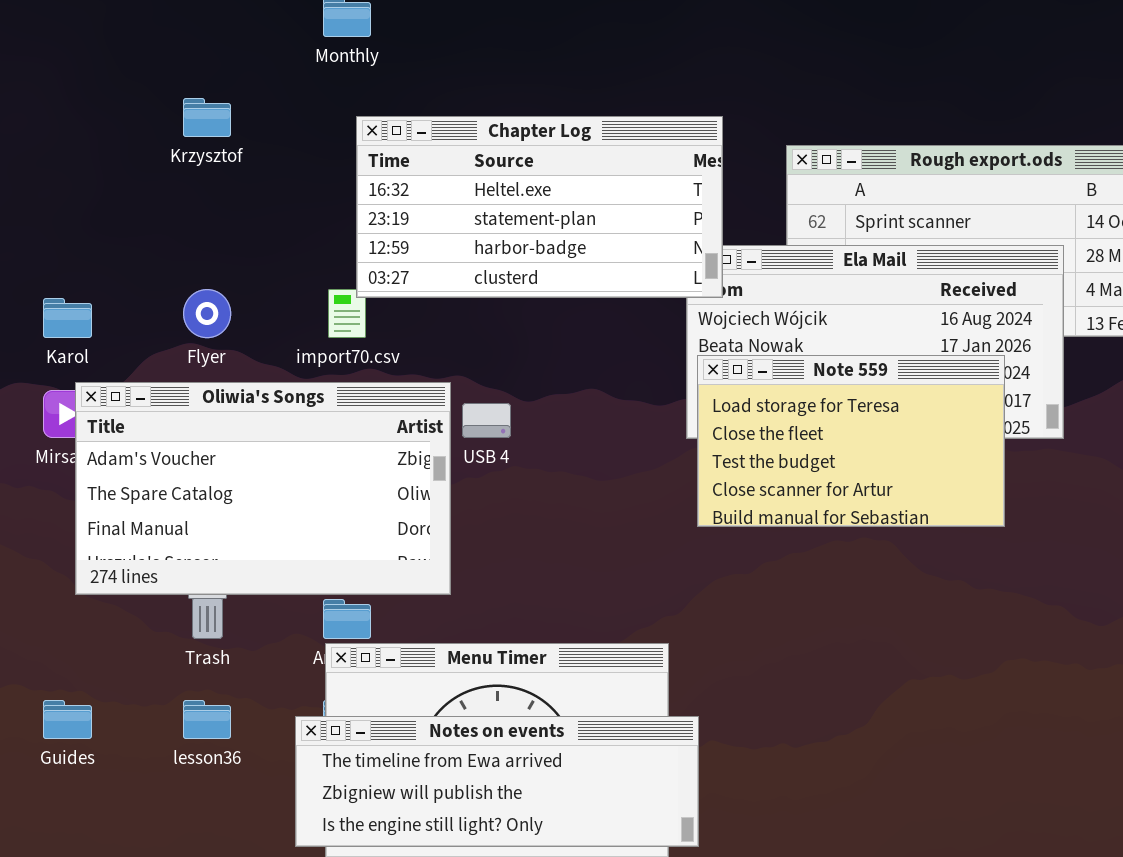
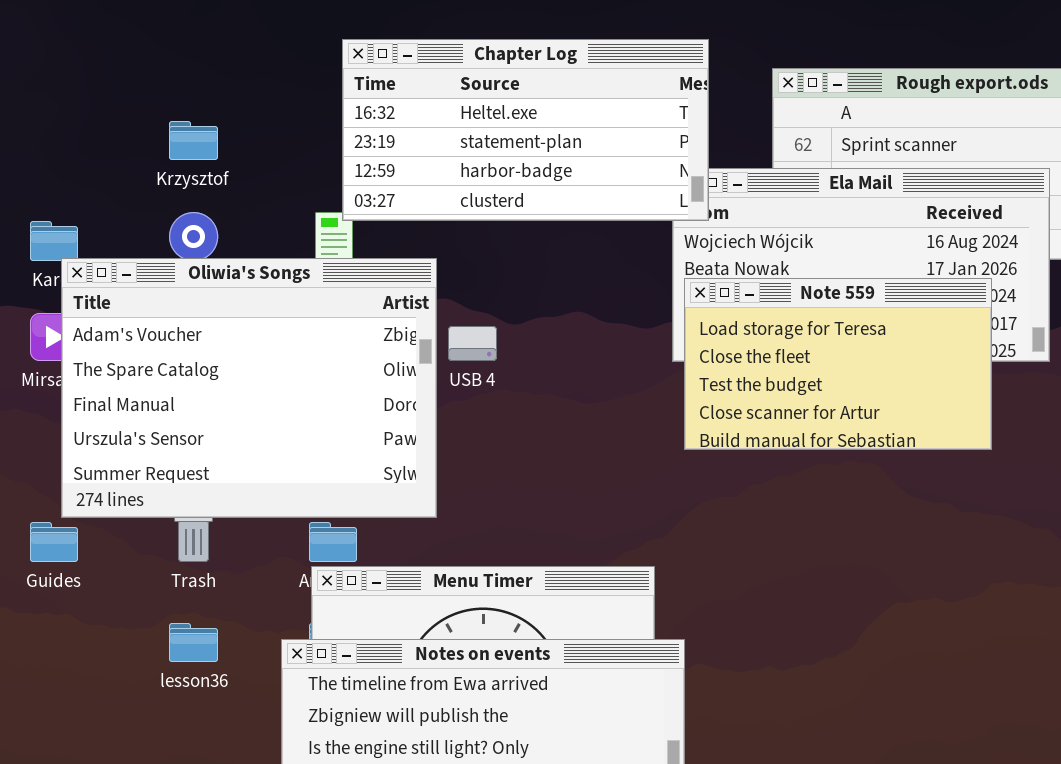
Krzysztof: [183,98,231,137] -> [169,121,218,160], moved
Oliwia's Songs: [75,382,451,595] -> [61,258,437,518], resized
Guides: [43,700,92,739] -> [30,522,78,562], moved

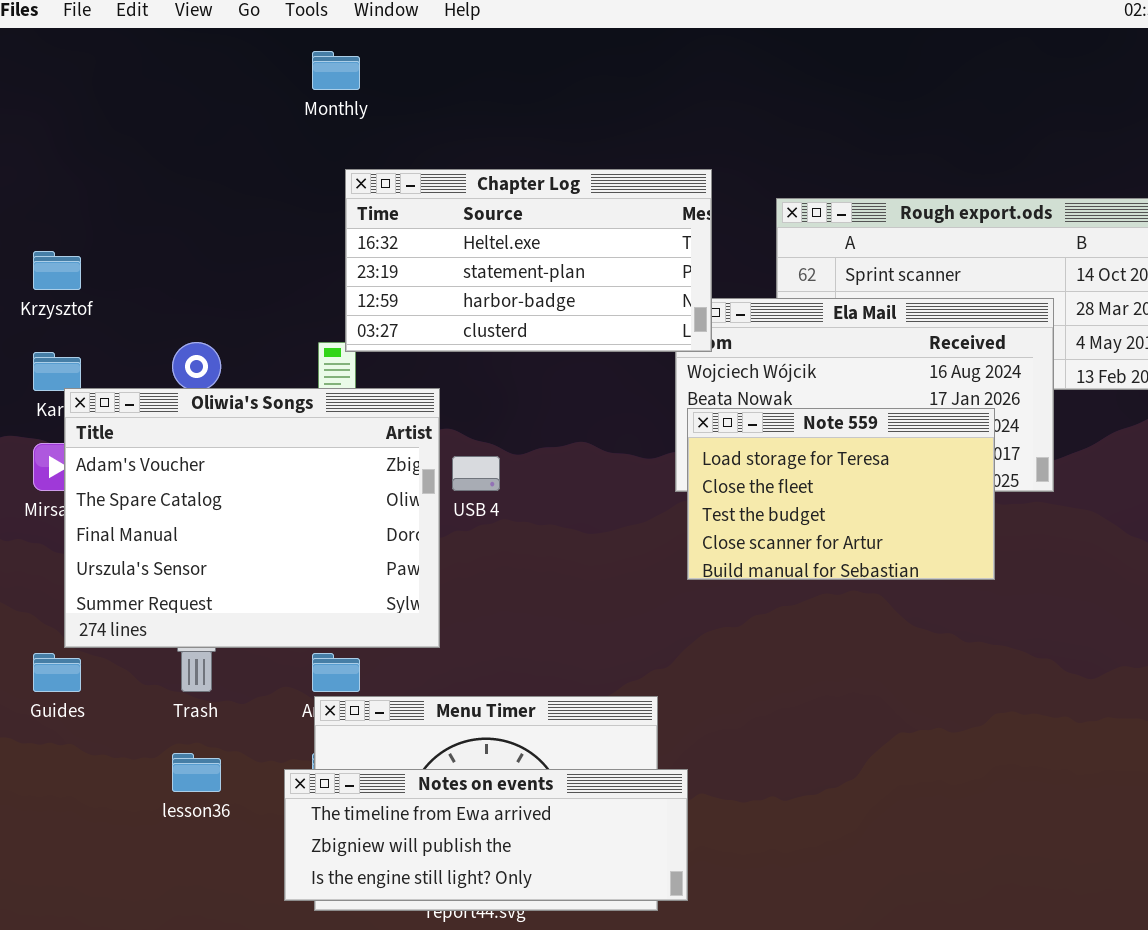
Krzysztof: [169,121,218,160] -> [33,251,81,290], moved

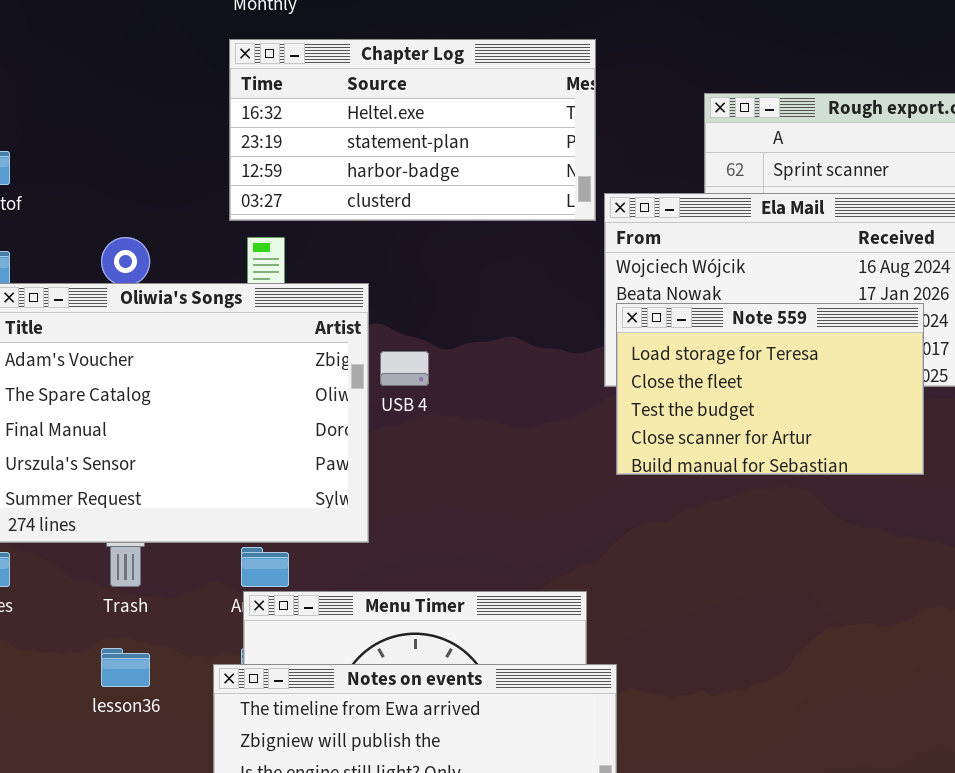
Chapter Log: [345,169,712,352] -> [229,39,596,221], moved

